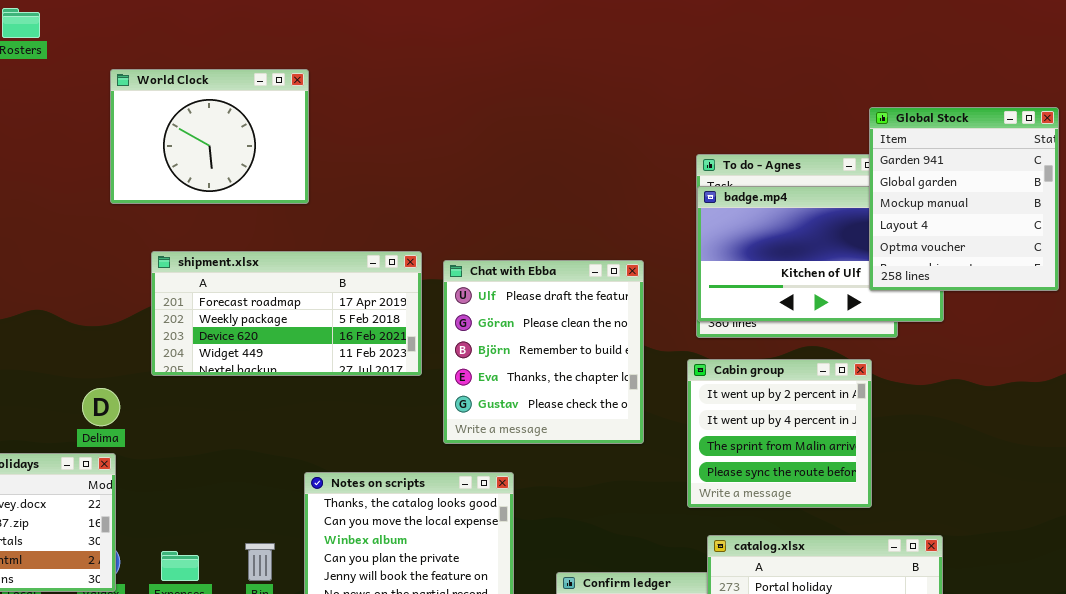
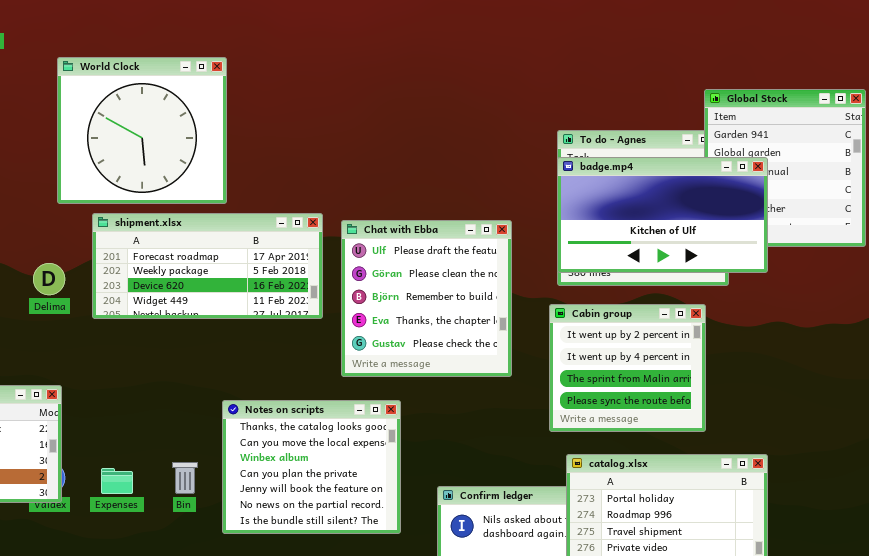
World Clock: [110,69,309,204] -> [57,57,227,204], resized
badge.mp4: [697,186,944,322] -> [557,157,768,273], raised
Delima: [82,388,120,426] -> [33,263,65,295], moved

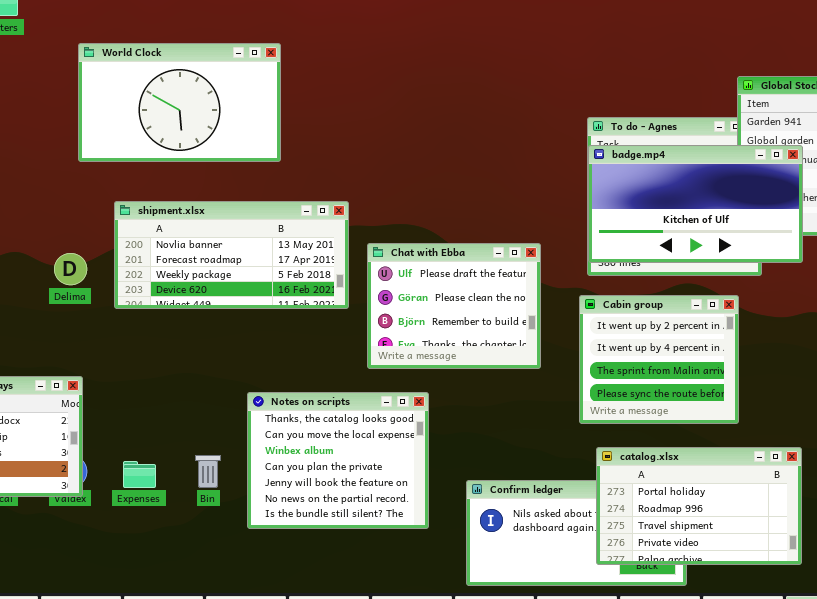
World Clock: [57,57,227,204] -> [78,43,281,162], resized
shipment.xlsx: [92,213,323,319] -> [114,201,349,309], scrolled up 1 row
Chat with Ebba: [341,220,512,377] -> [367,243,541,369], resized

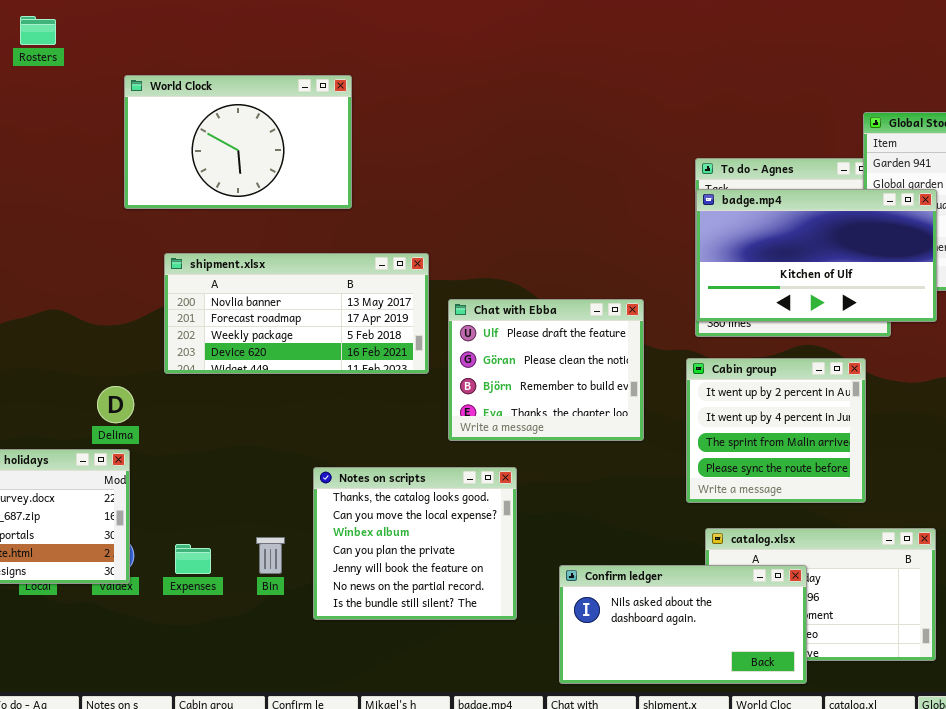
Delima: [54,253,87,285] -> [97,386,134,423], moved
Confirm ledger: [466,480,687,586] -> [559,565,807,684], raised

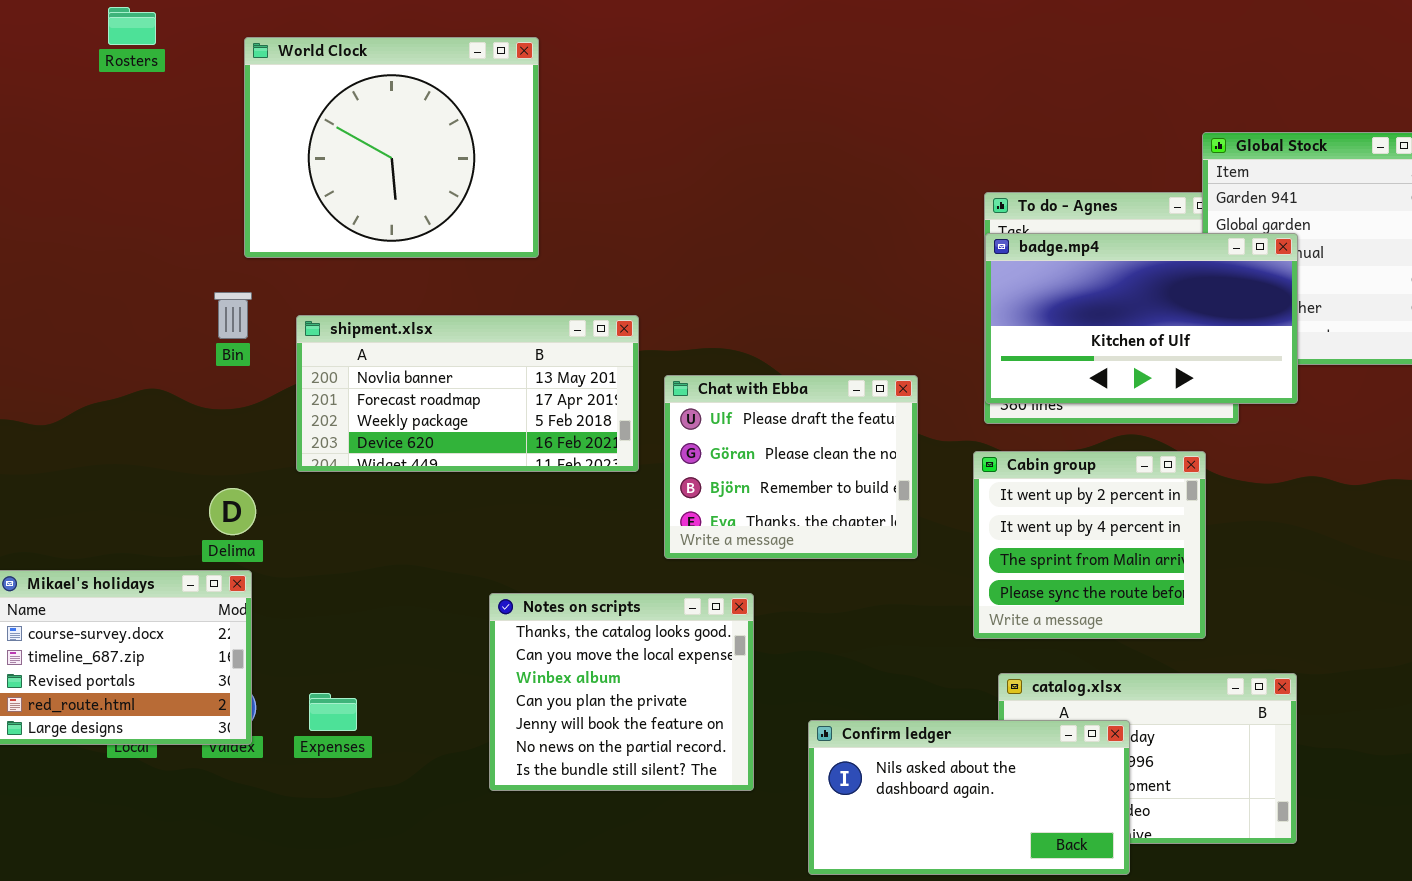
World Clock: [124,75,352,209] -> [244,37,539,258], resized
Bin: [256,537,285,574] -> [214,292,252,339], moved

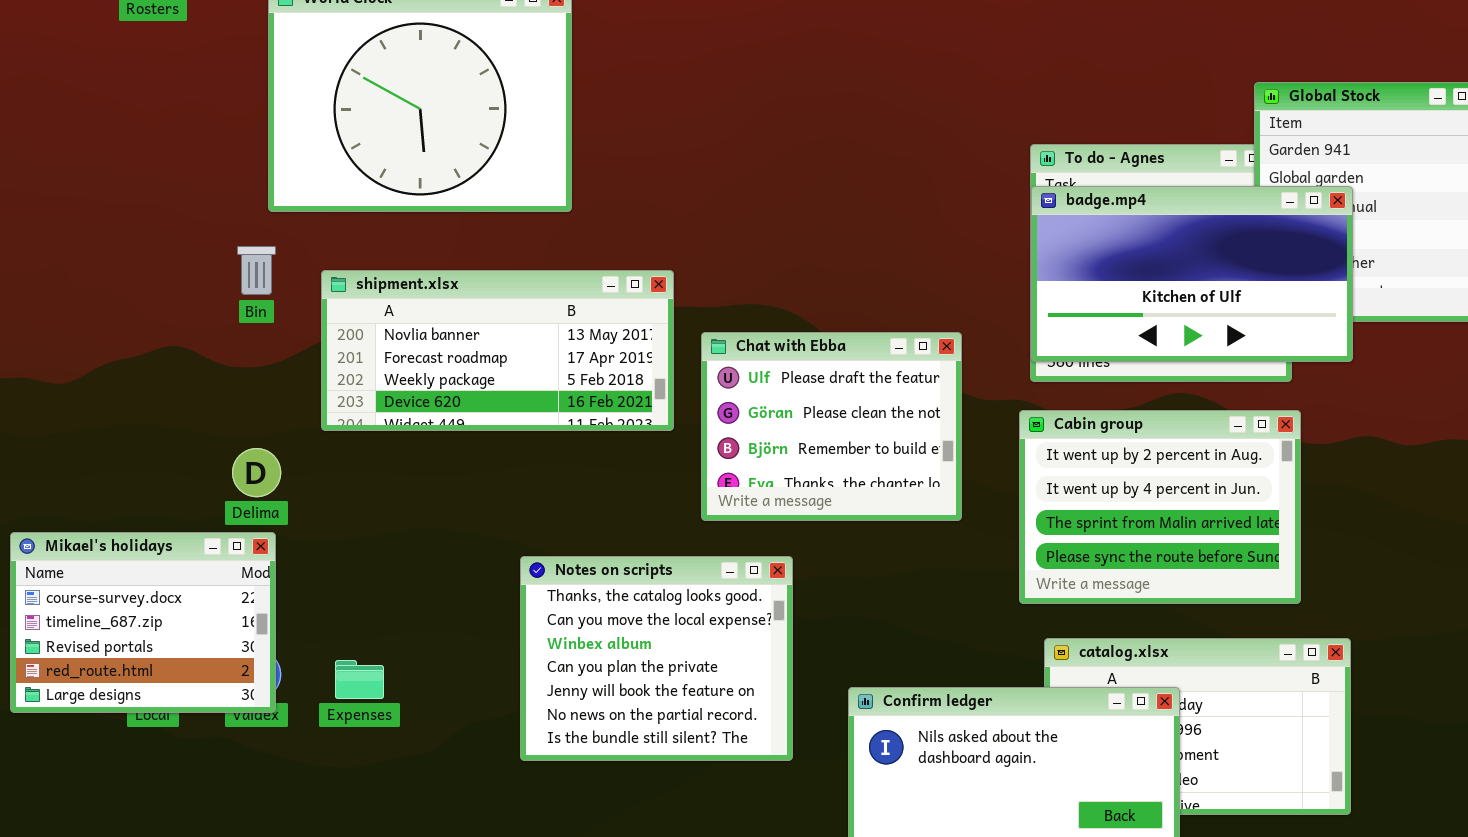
Cabin group: [973,451,1206,639] -> [1019,410,1301,604], resized

